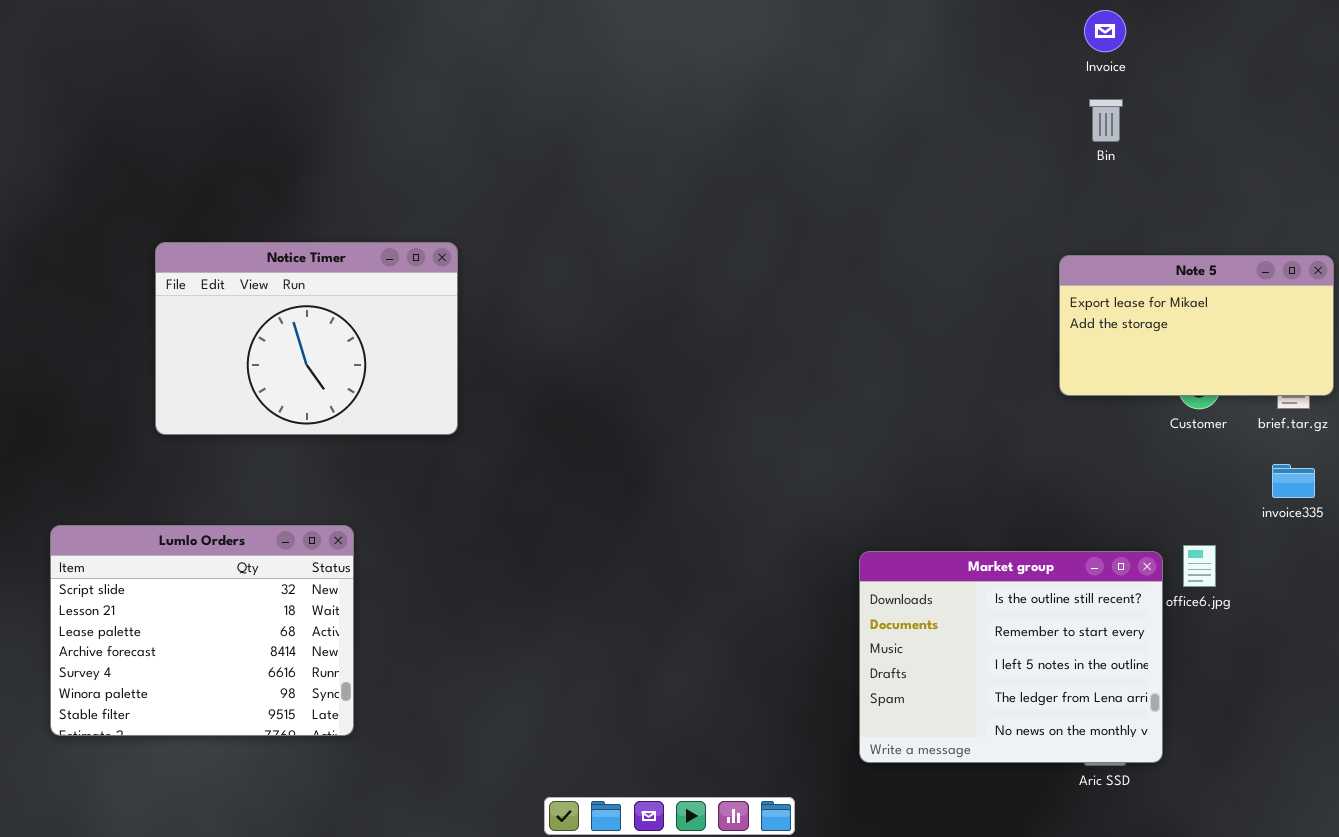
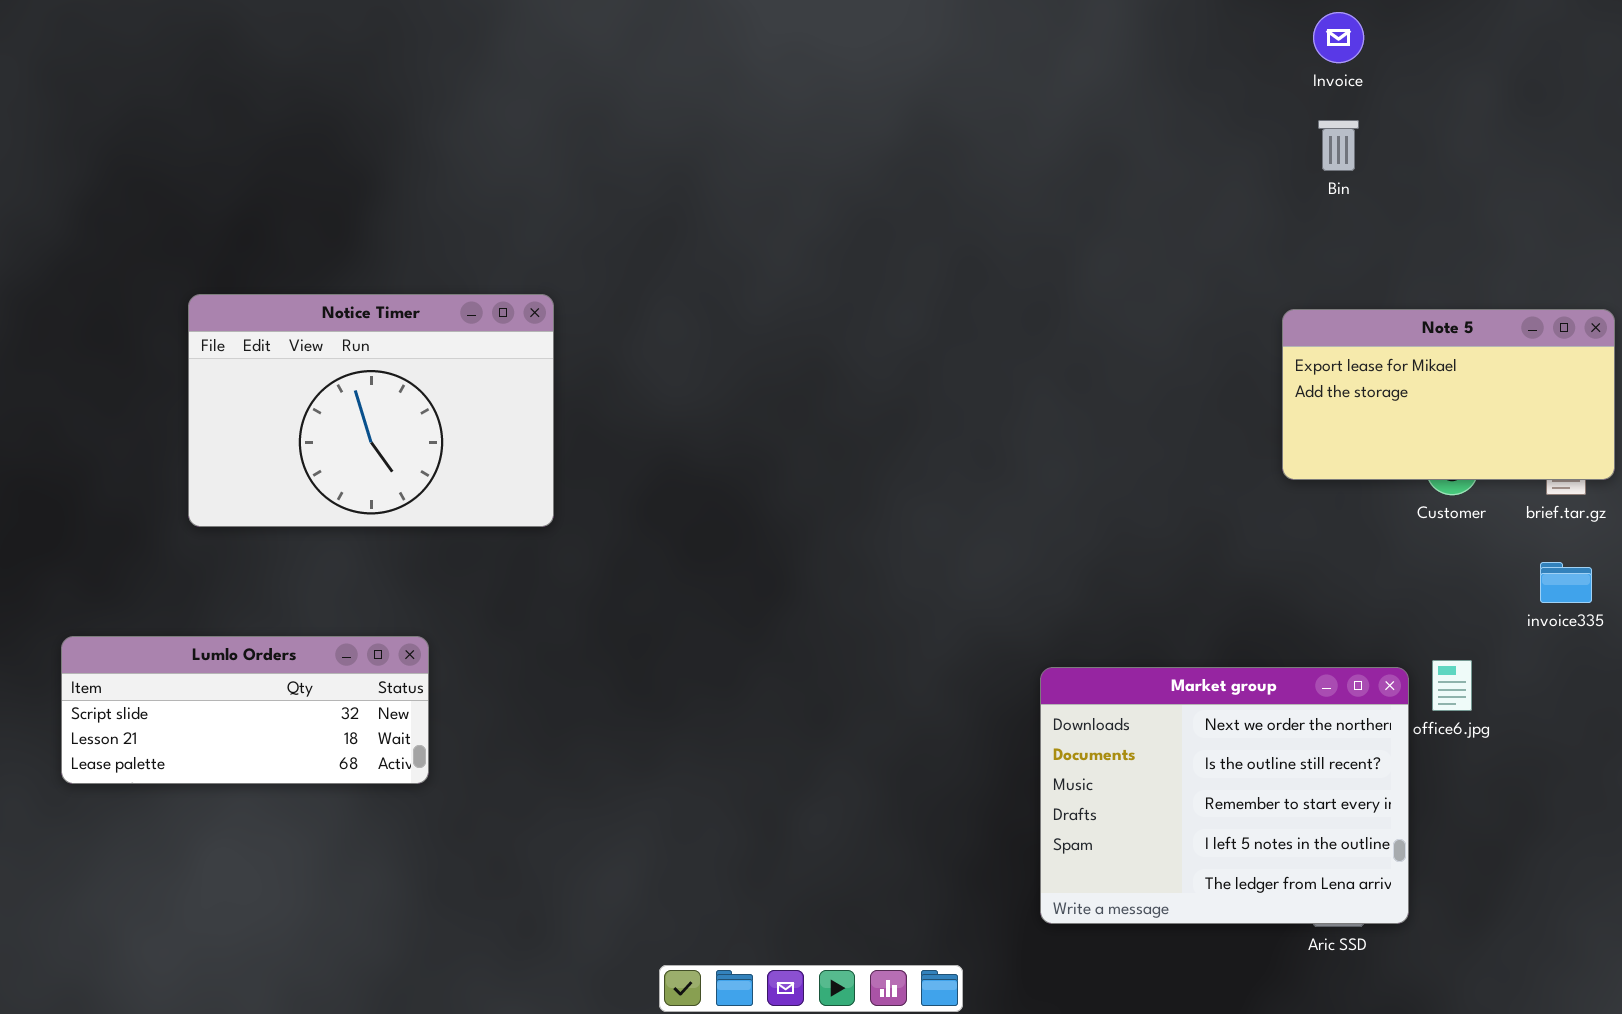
Lumlo Orders: [50,525,354,736] -> [61,636,429,784], resized
Market group: [859,551,1163,763] -> [1040,667,1409,924], scrolled up 1 row

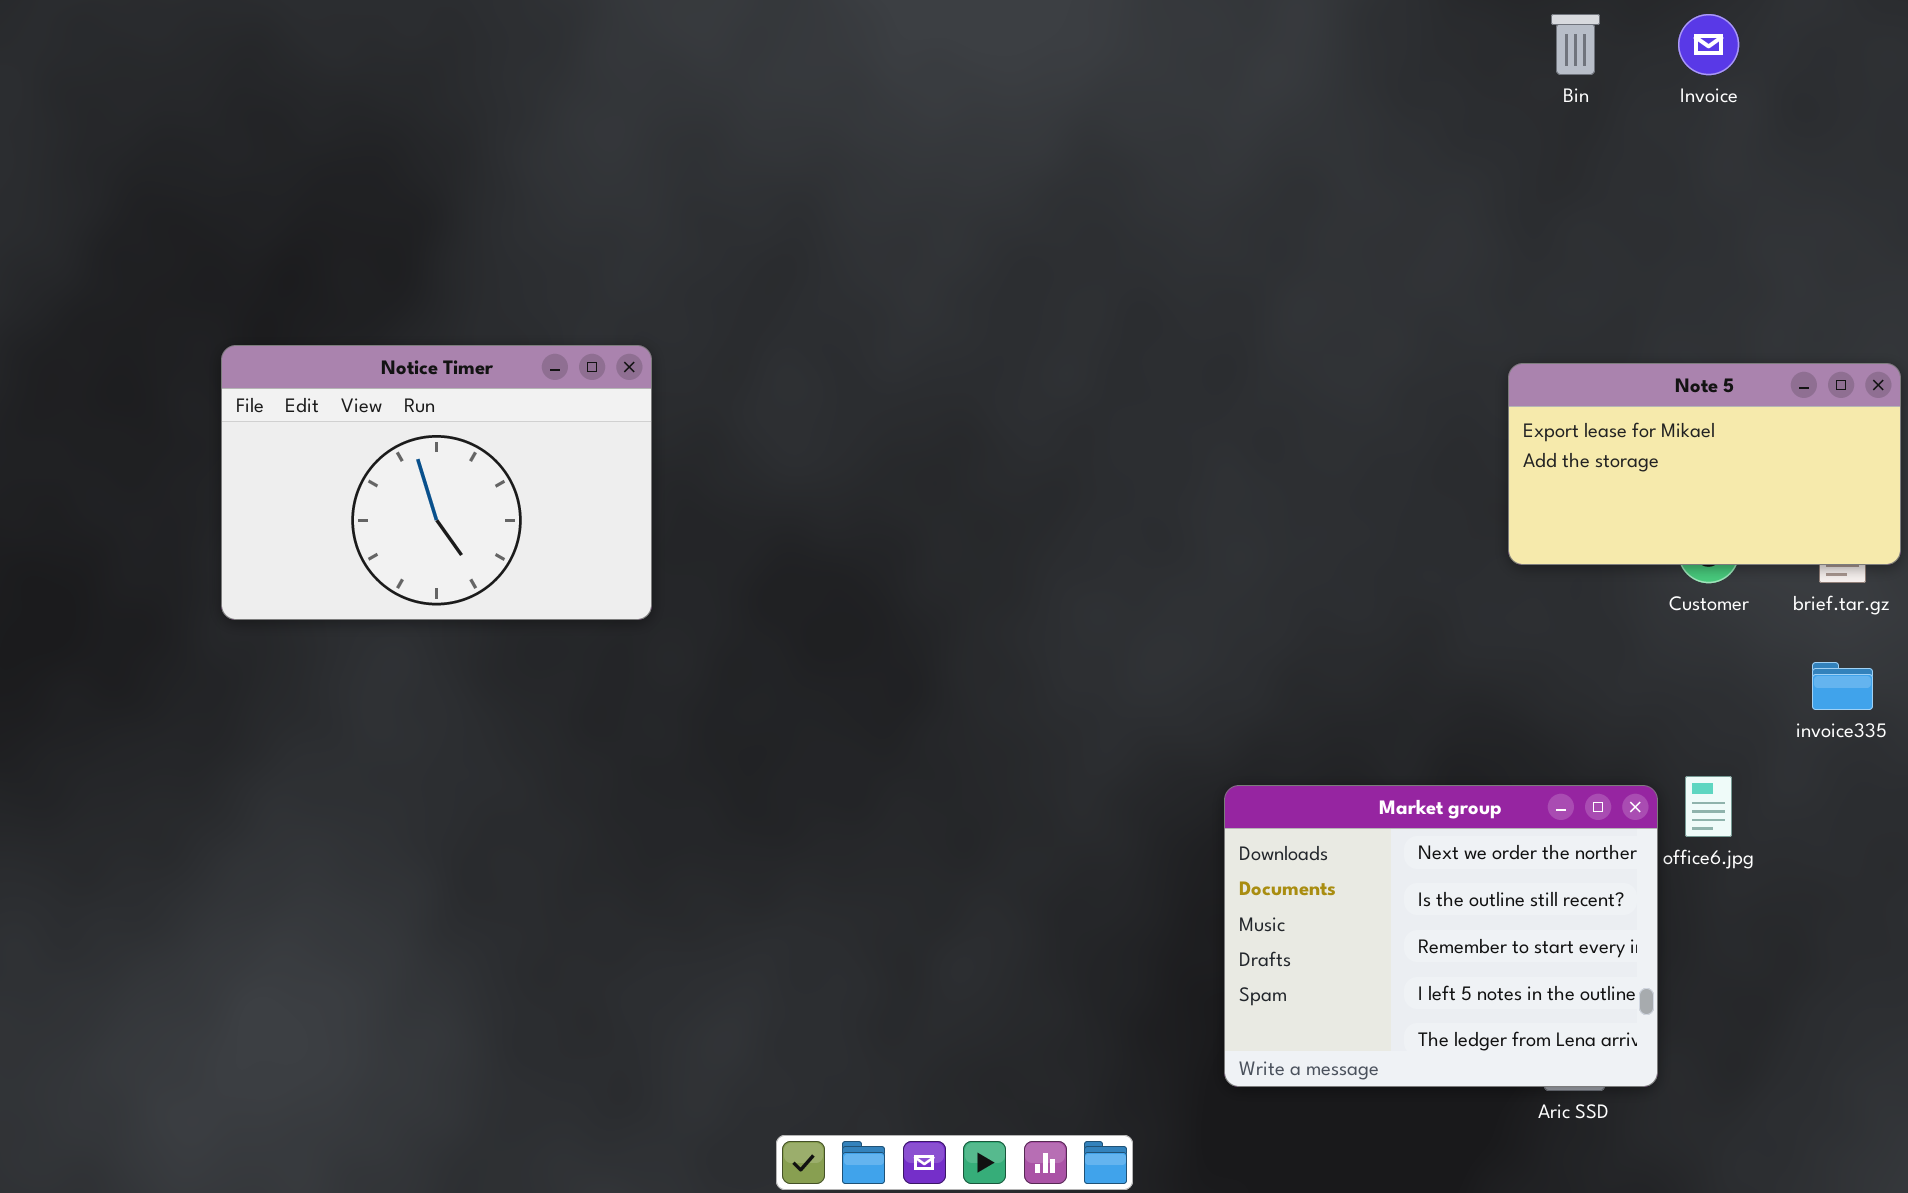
Invoice: [1313,12,1364,63] -> [1678,14,1739,75], moved
Bin: [1318,120,1359,171] -> [1551,14,1600,75], moved
Lumlo Orders: [61,636,429,784] -> none, closed

